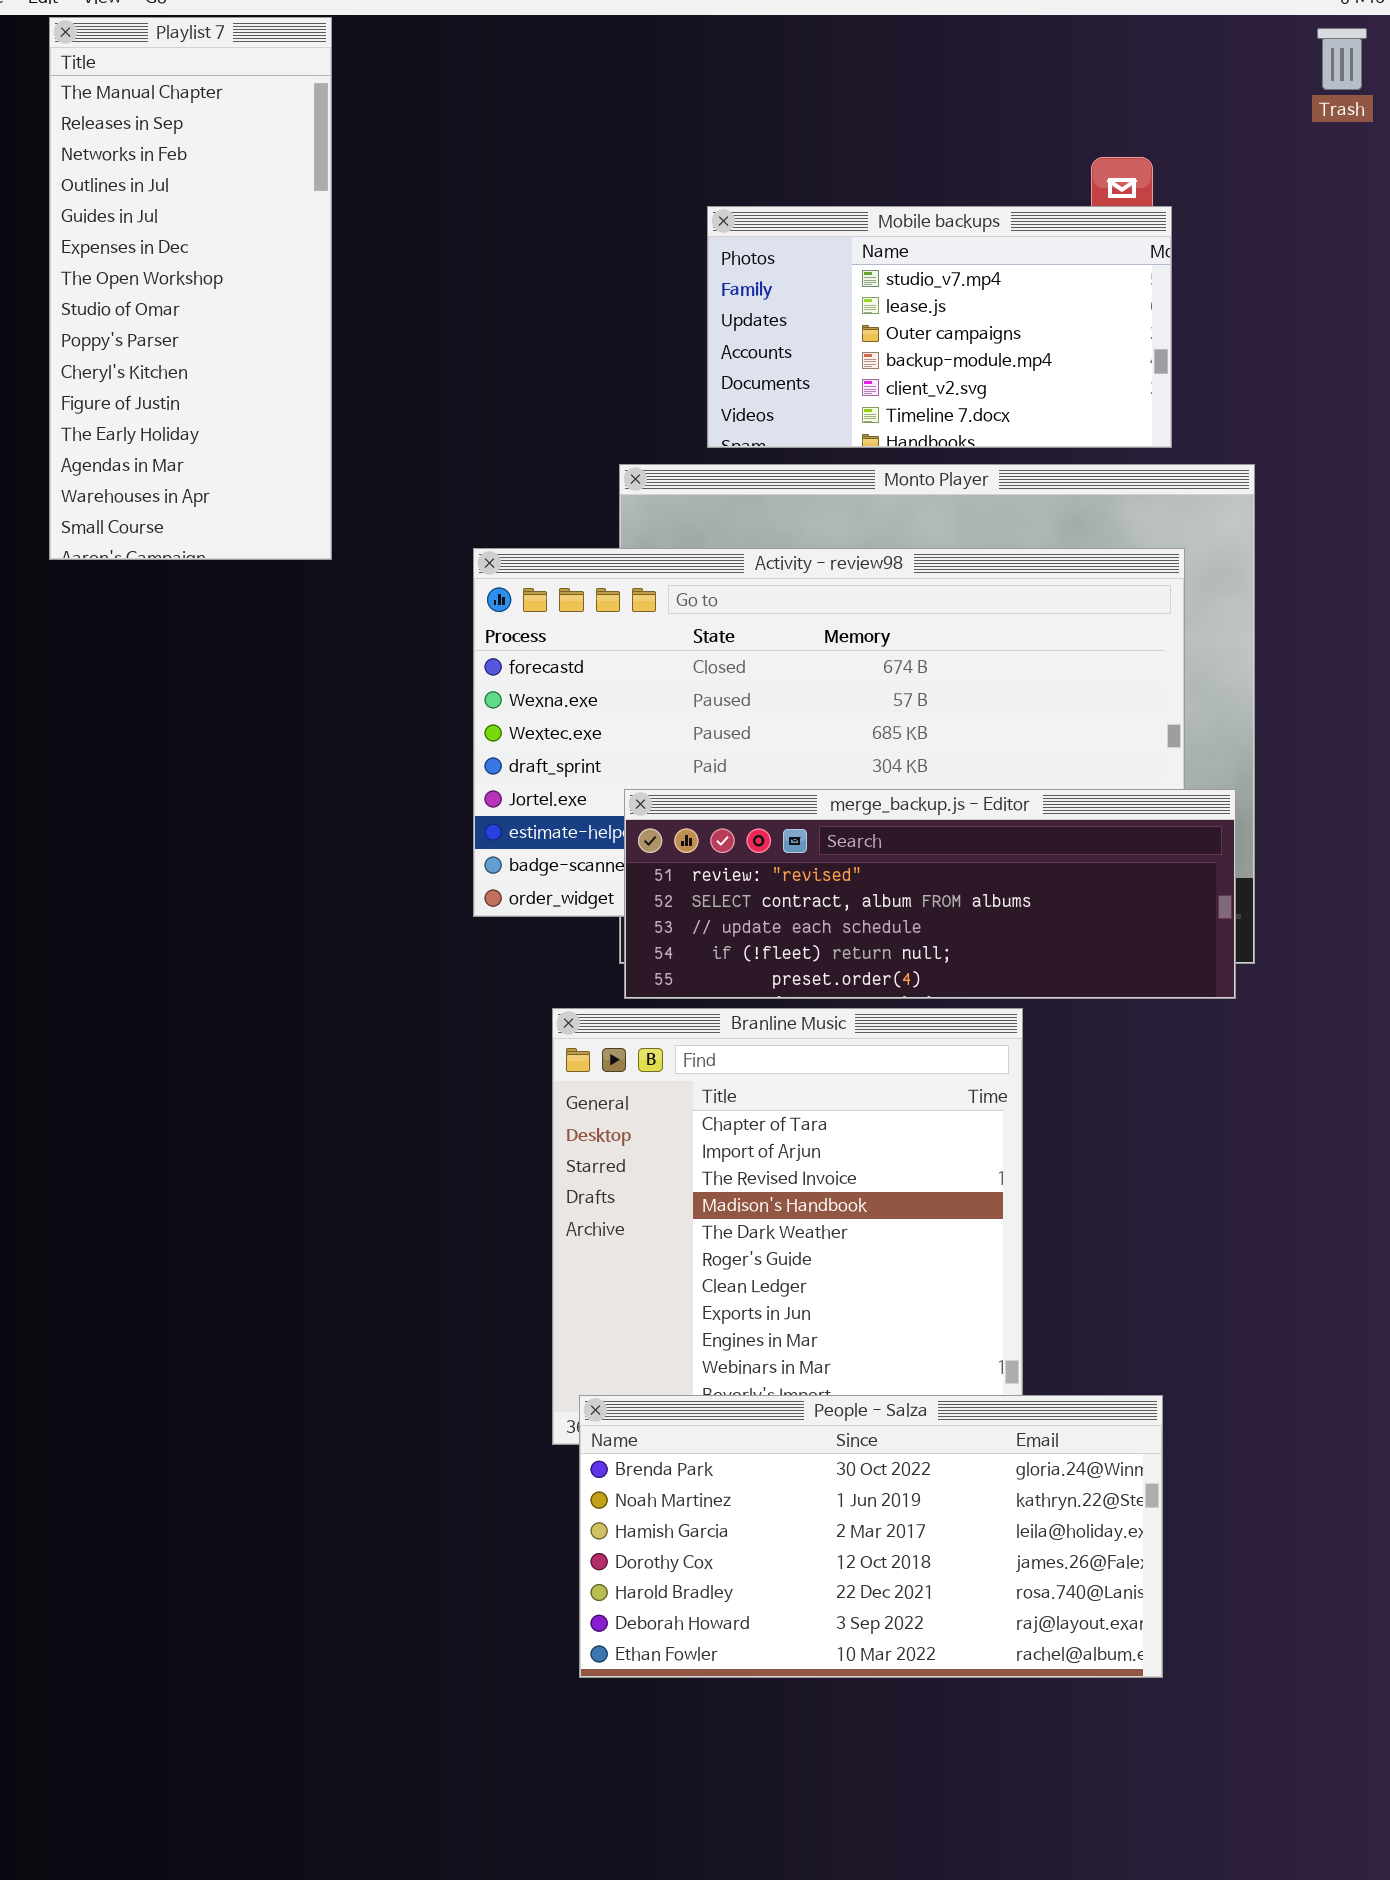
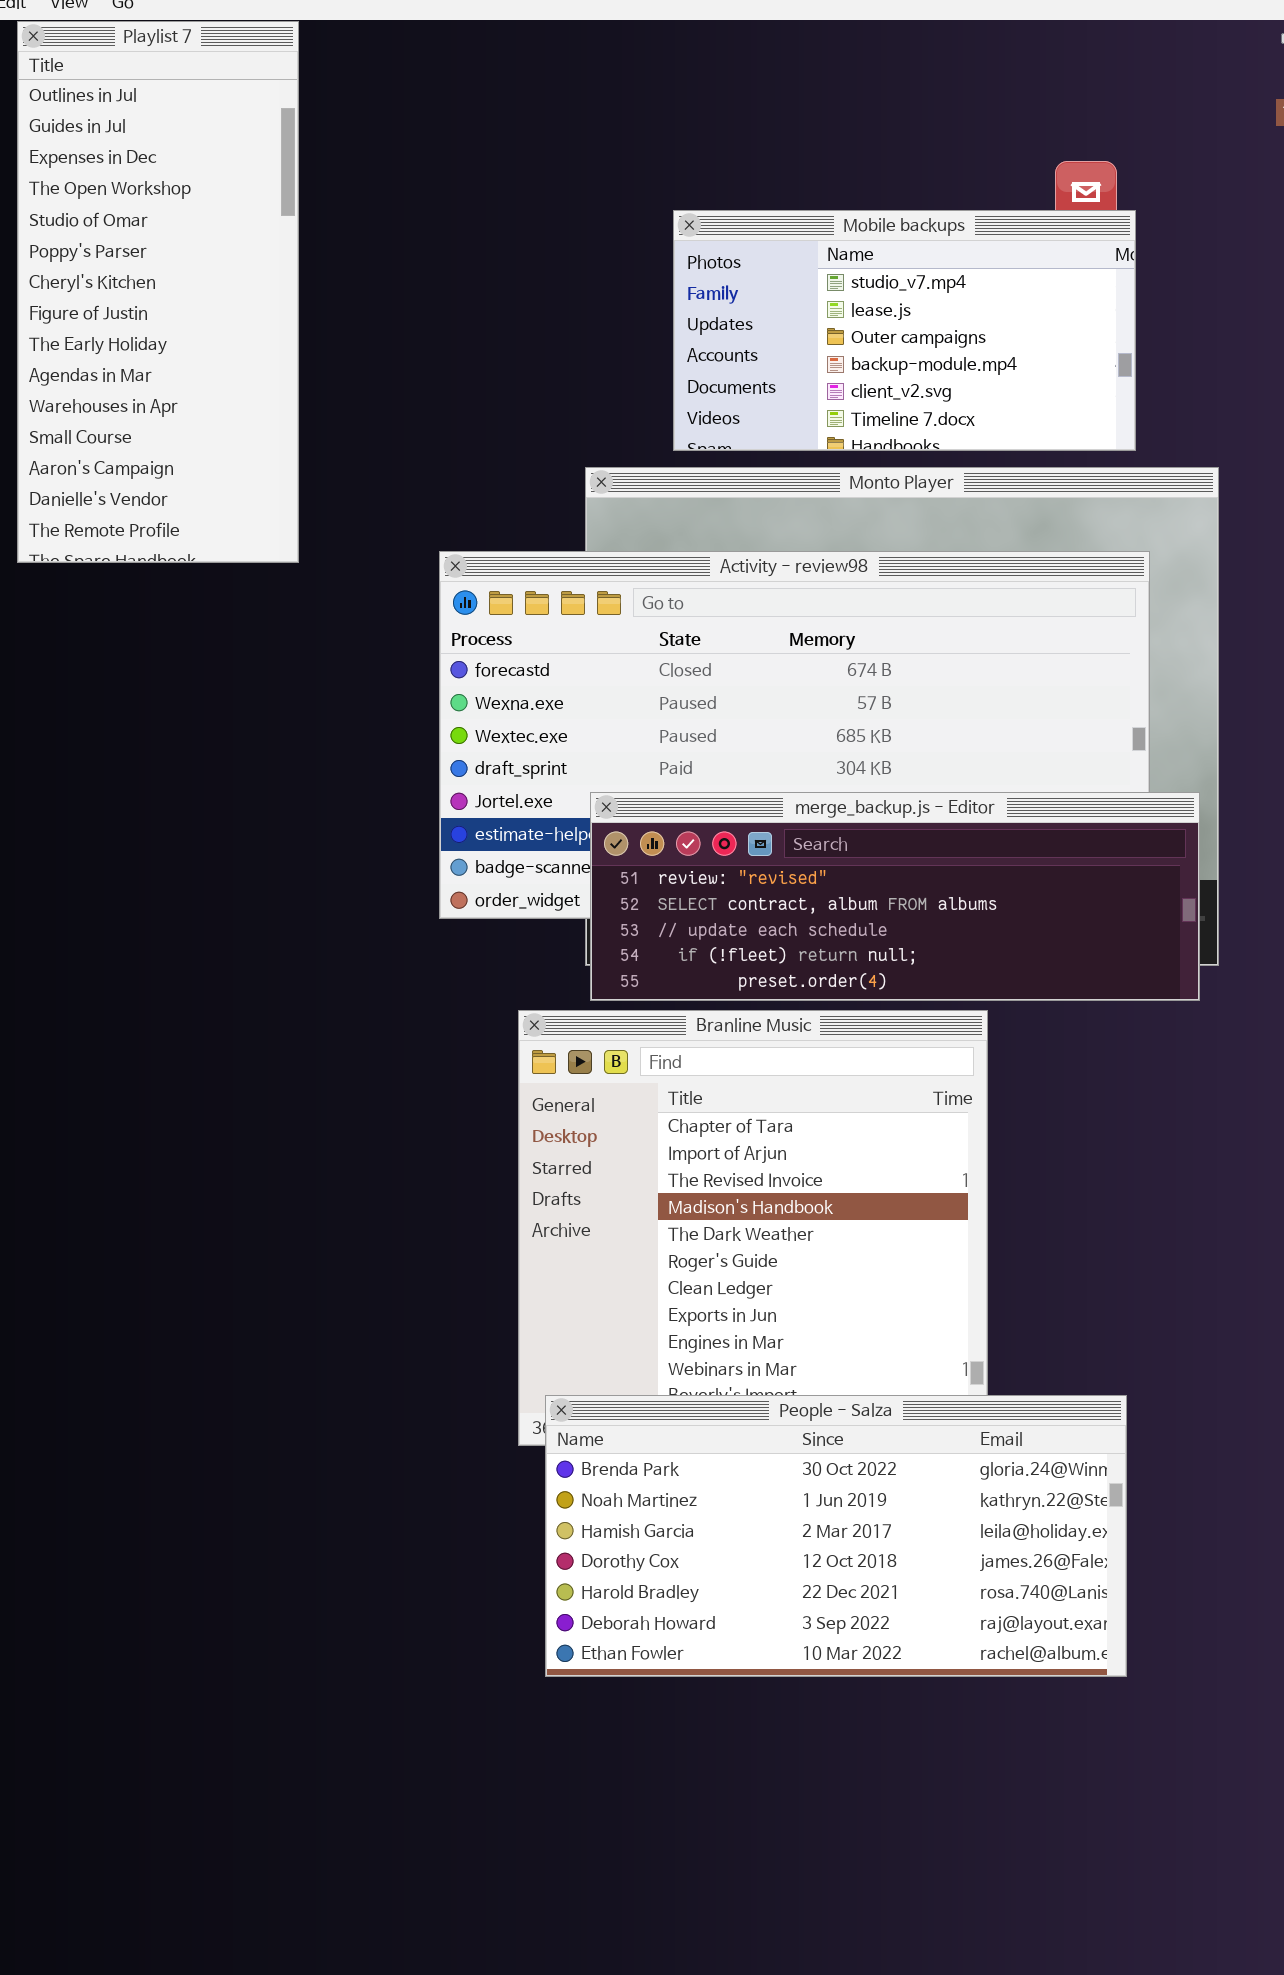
Playlist 7: [49,17,332,560] -> [17,21,299,563], scrolled down 3 rows

